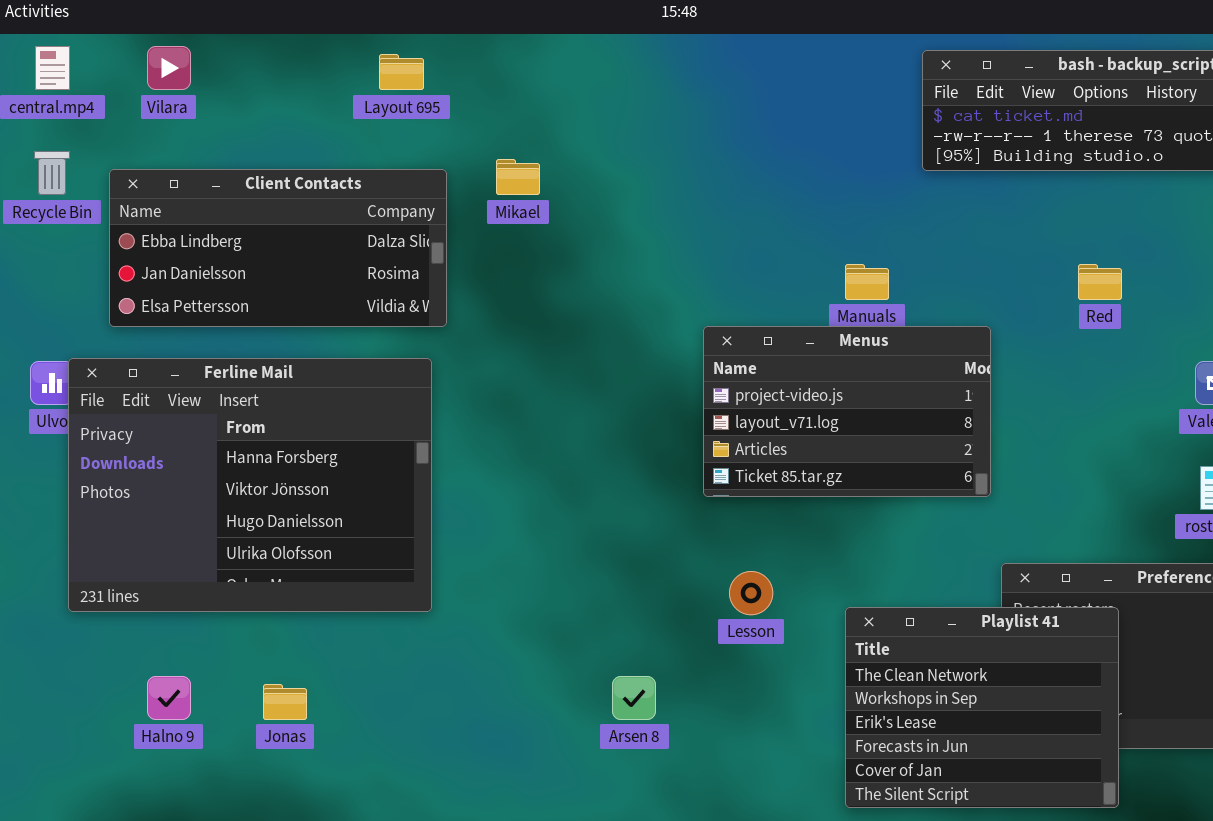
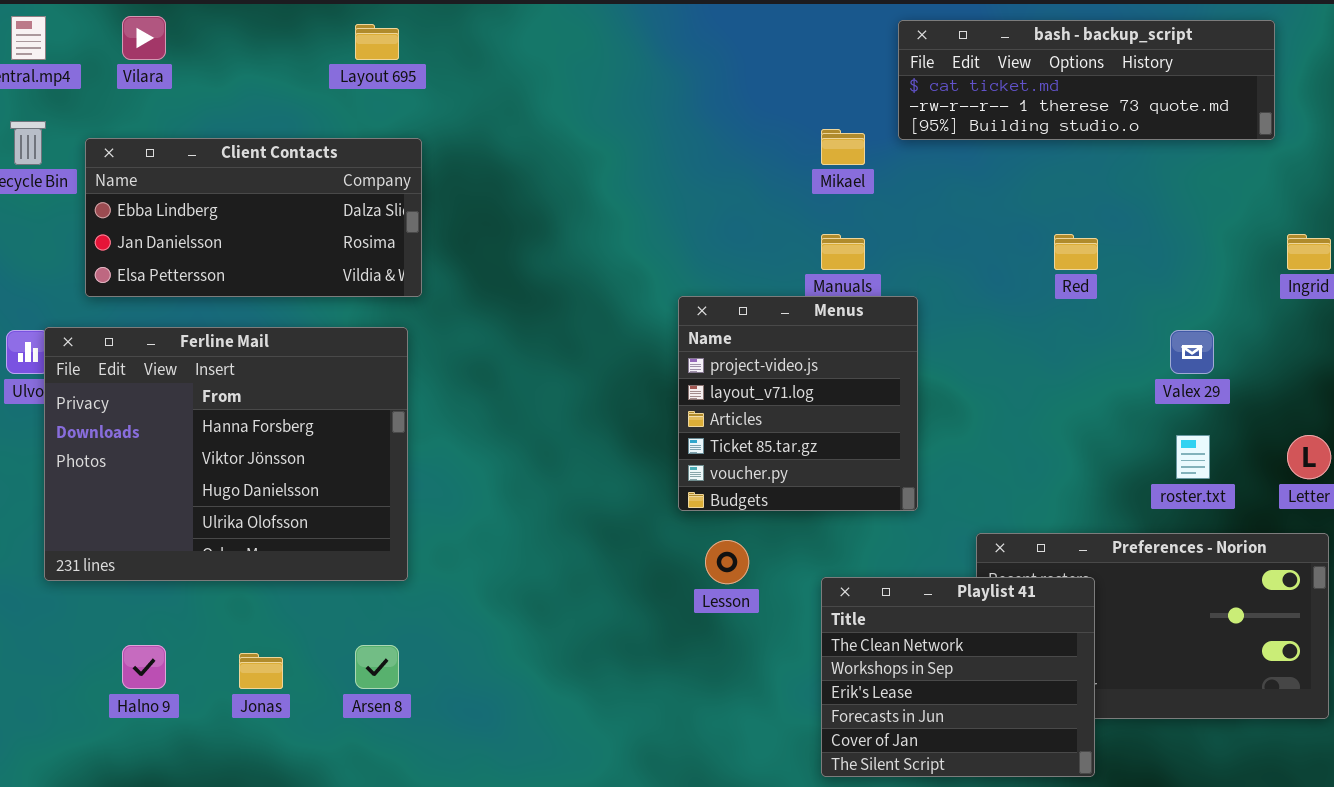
Mikael: [496,159,540,195] -> [821,129,865,165], moved
Menus: [703,326,991,497] -> [678,296,918,511], resized
Arsen 8: [612,676,656,720] -> [355,645,399,689], moved

